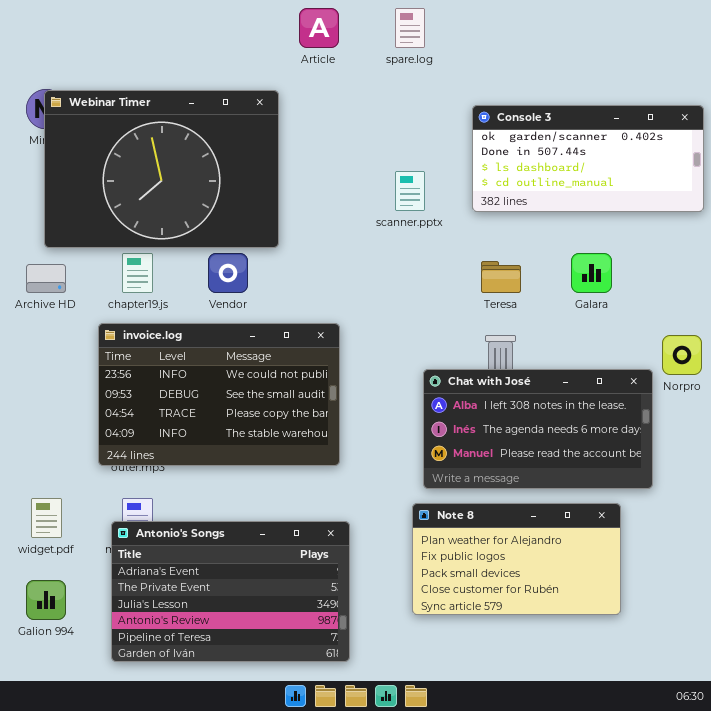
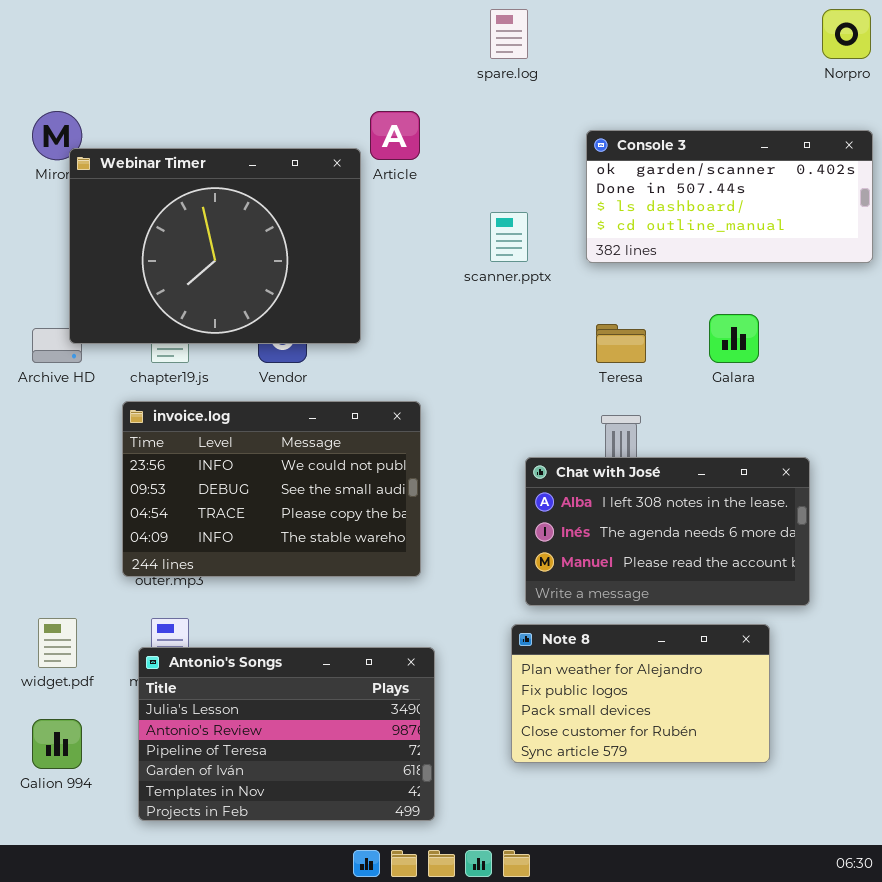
Article: [299,8,339,48] -> [370,111,420,160], moved
Webinar Timer: [44,90,279,248] -> [69,148,361,344], moved
Norpro: [662,335,702,375] -> [822,9,871,59], moved
Antonio's Songs: [111,521,350,662] -> [138,647,435,821], scrolled down 2 rows

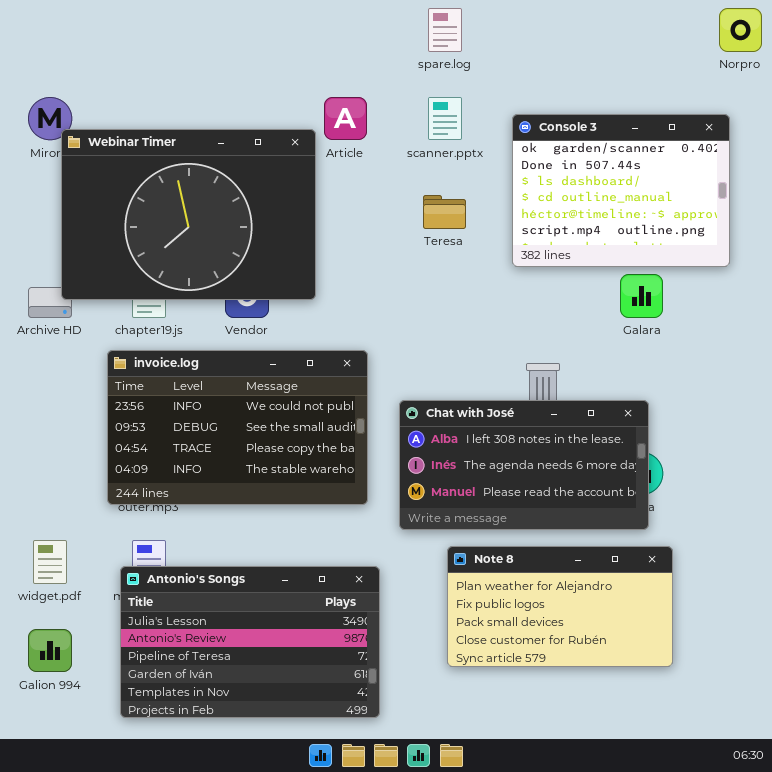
Console 3: [586,130,873,263] -> [512,114,730,267], resized
scanner.pptx: [490,212,528,262] -> [428,97,462,140], moved
Teresa: [596,324,646,363] -> [423,195,466,229], moved
Chat with José: [525,457,810,606] -> [399,400,649,530], moved

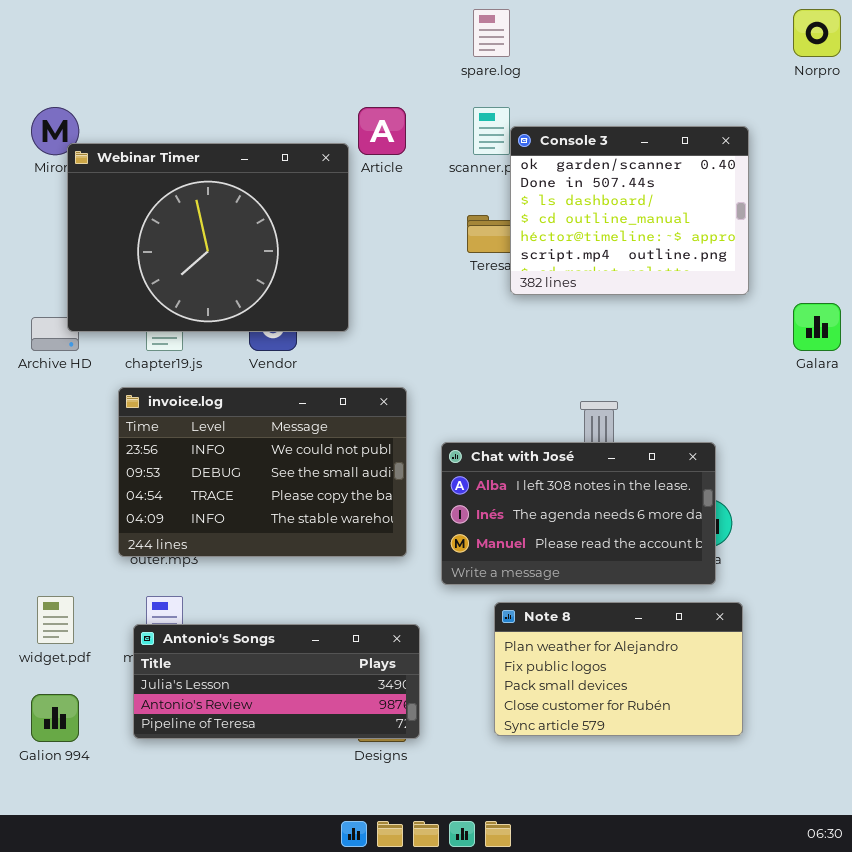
Console 3: [512,114,730,267] -> [510,126,749,295], moved
Galara: [620,274,663,318] -> [793,303,841,351], moved
Antonio's Songs: [120,566,380,718] -> [133,624,420,739], resized

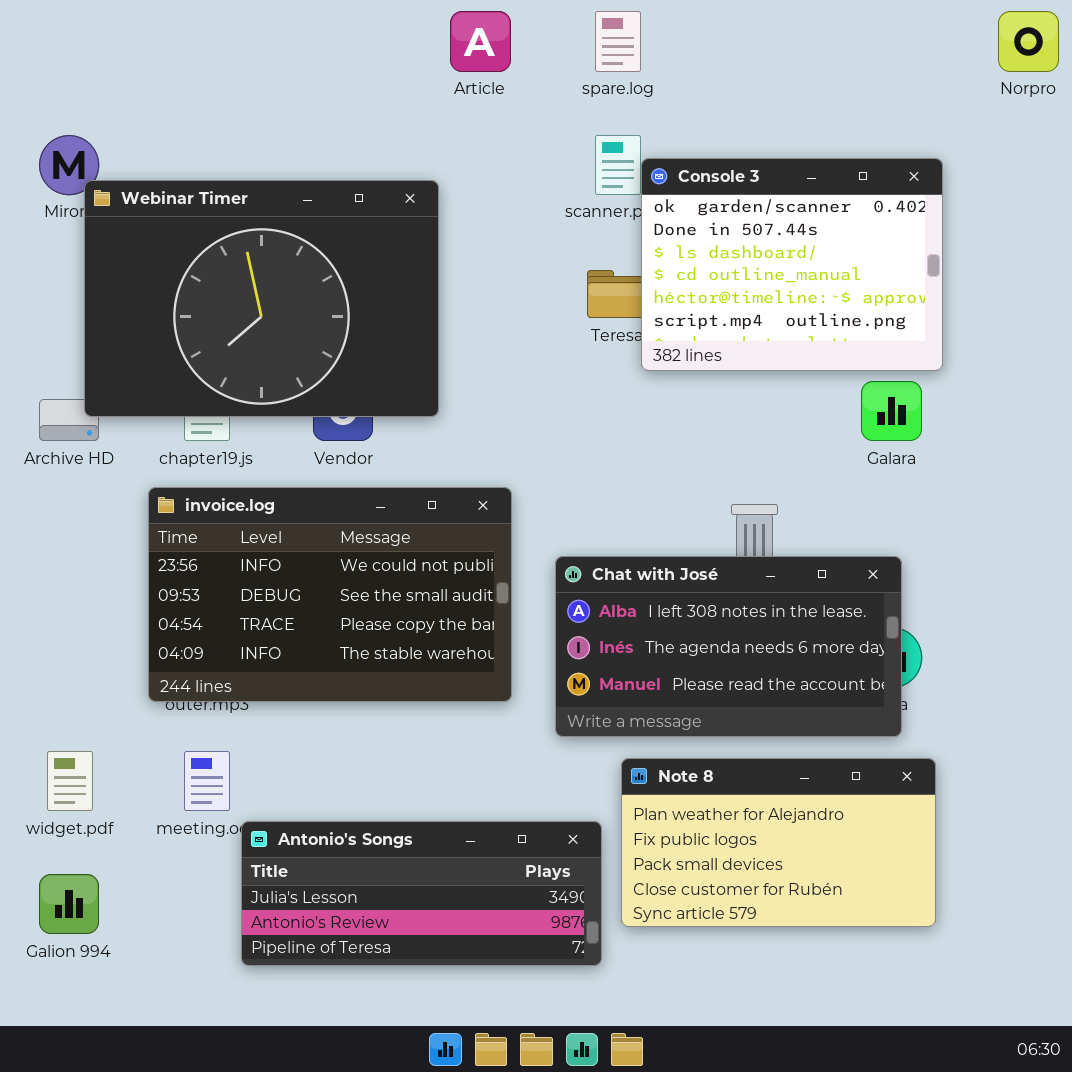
Article: [358,107,406,155] -> [450,11,511,72], moved
Galara: [793,303,841,351] -> [861,381,922,441], moved
Antonio's Songs: [133,624,420,739] -> [241,821,602,966], moved

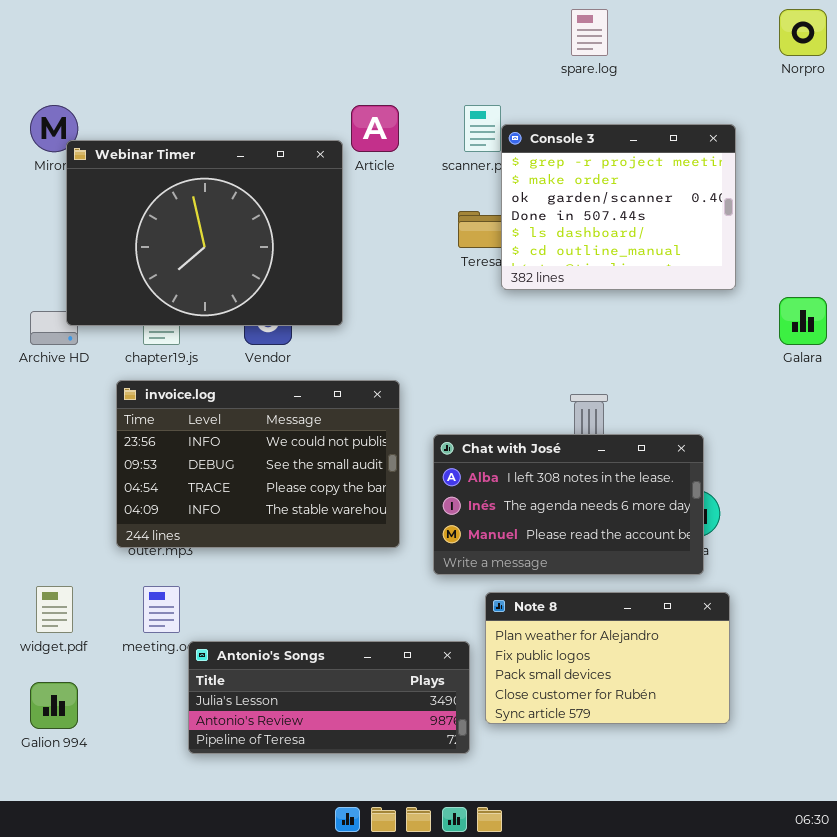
Article: [450,11,511,72] -> [351,105,399,152], moved
spare.log: [595,11,641,72] -> [571,9,608,56], moved
Console 3: [641,158,943,371] -> [501,124,736,290], scrolled up 2 rows
Galara: [861,381,922,441] -> [779,297,827,345], moved

